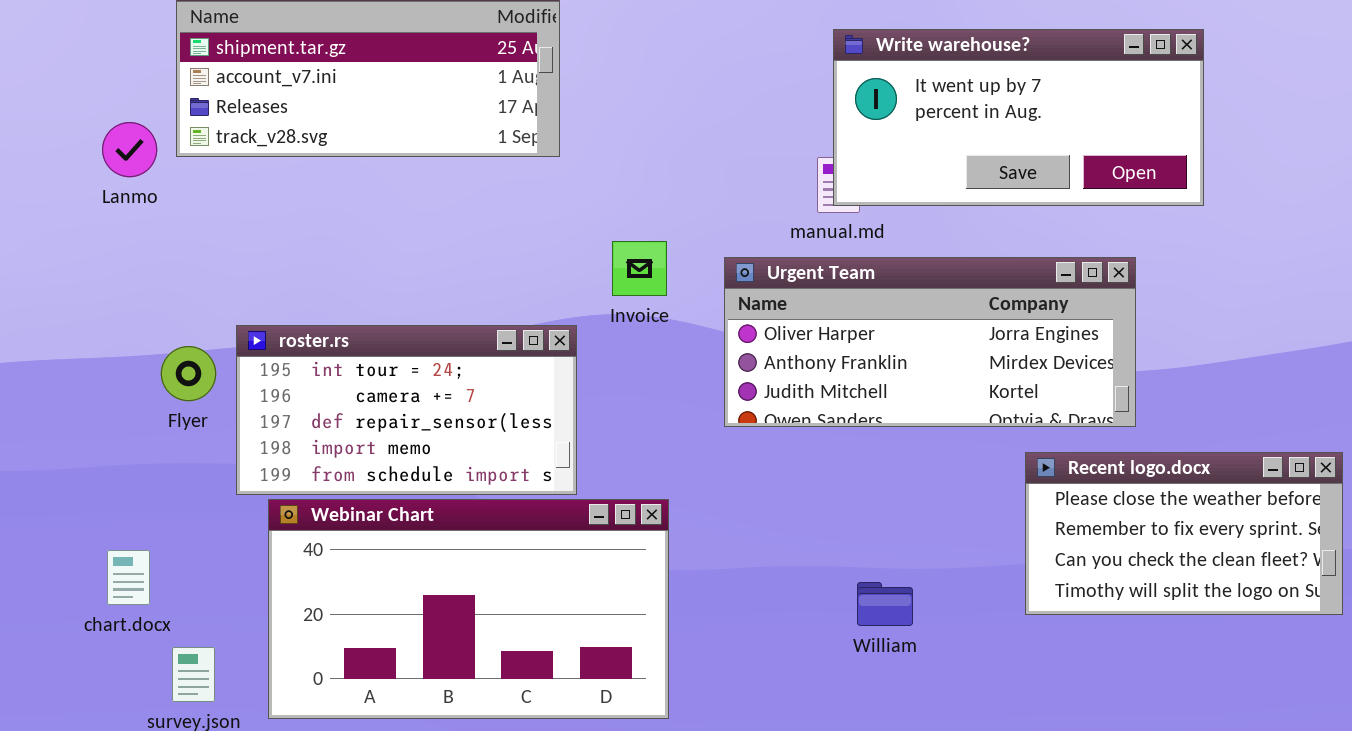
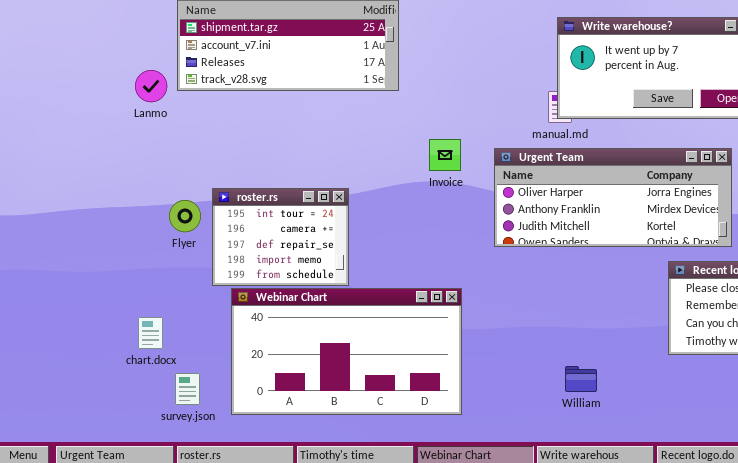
roster.rs: [236,325,577,495] -> [212,188,349,286], resized
William: [857,582,913,626] -> [565,366,597,392], moved

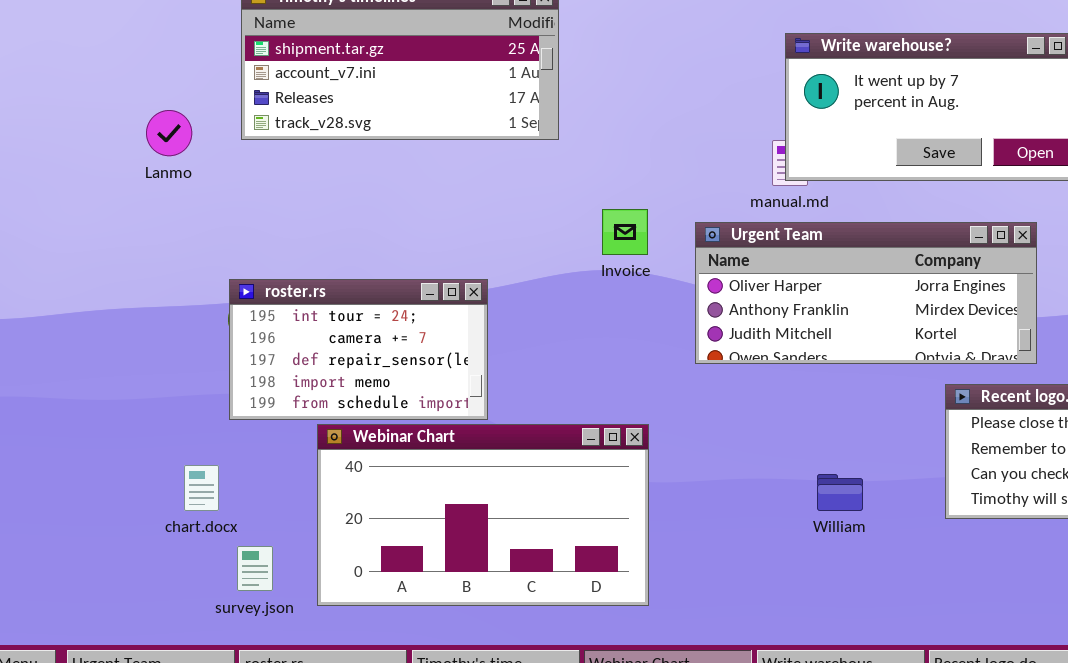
Lanmo: [135,70,167,102] -> [146,110,192,156], moved
roster.rs: [212,188,349,286] -> [229,279,488,420], resized
William: [565,366,597,392] -> [817,474,863,511], moved

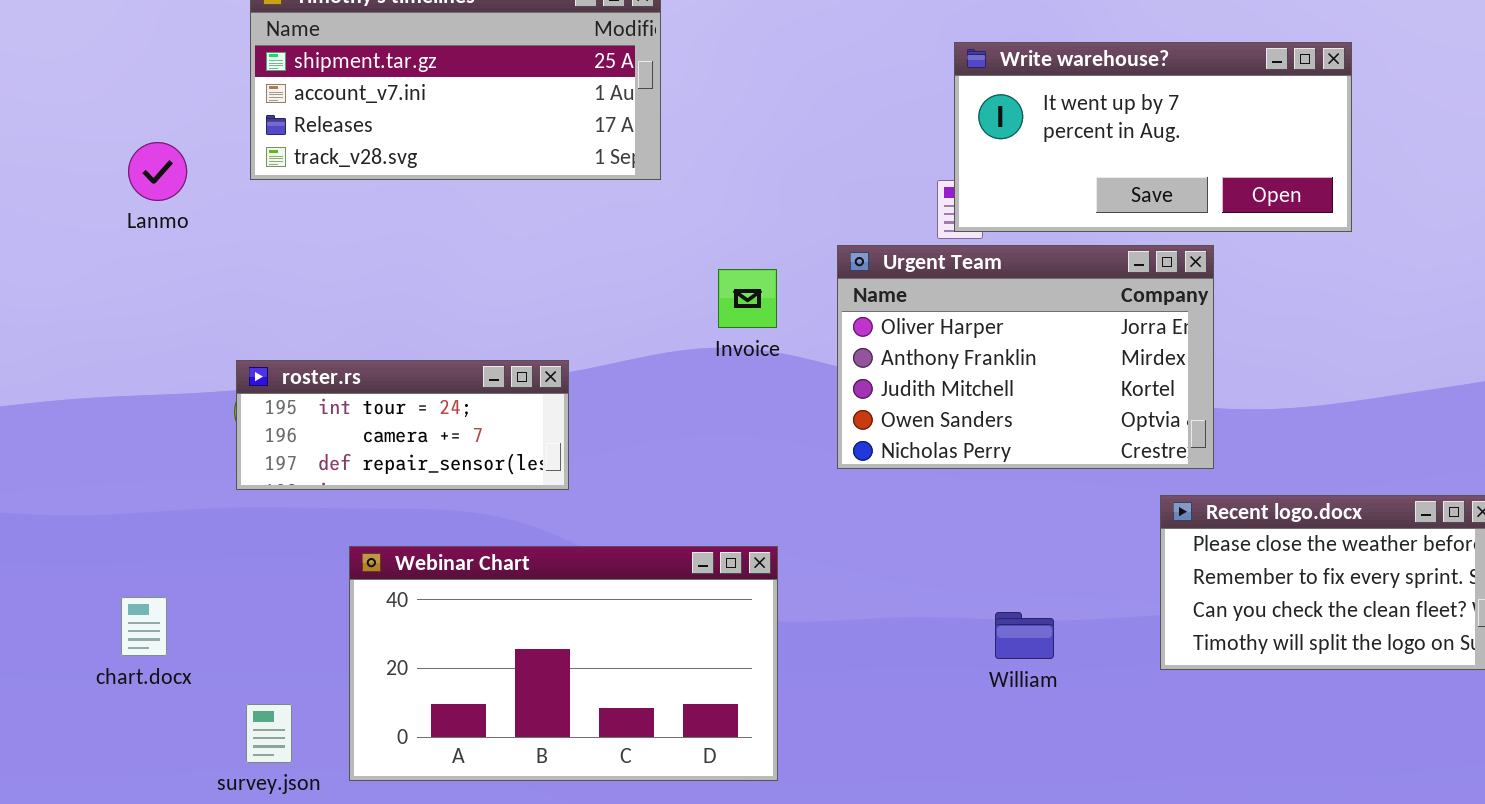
Urgent Team: [695,222,1037,364] -> [837,245,1214,469], resized
roster.rs: [229,279,488,420] -> [236,360,569,490], resized
chart.docx: [184,465,219,511] -> [121,597,167,656], moved

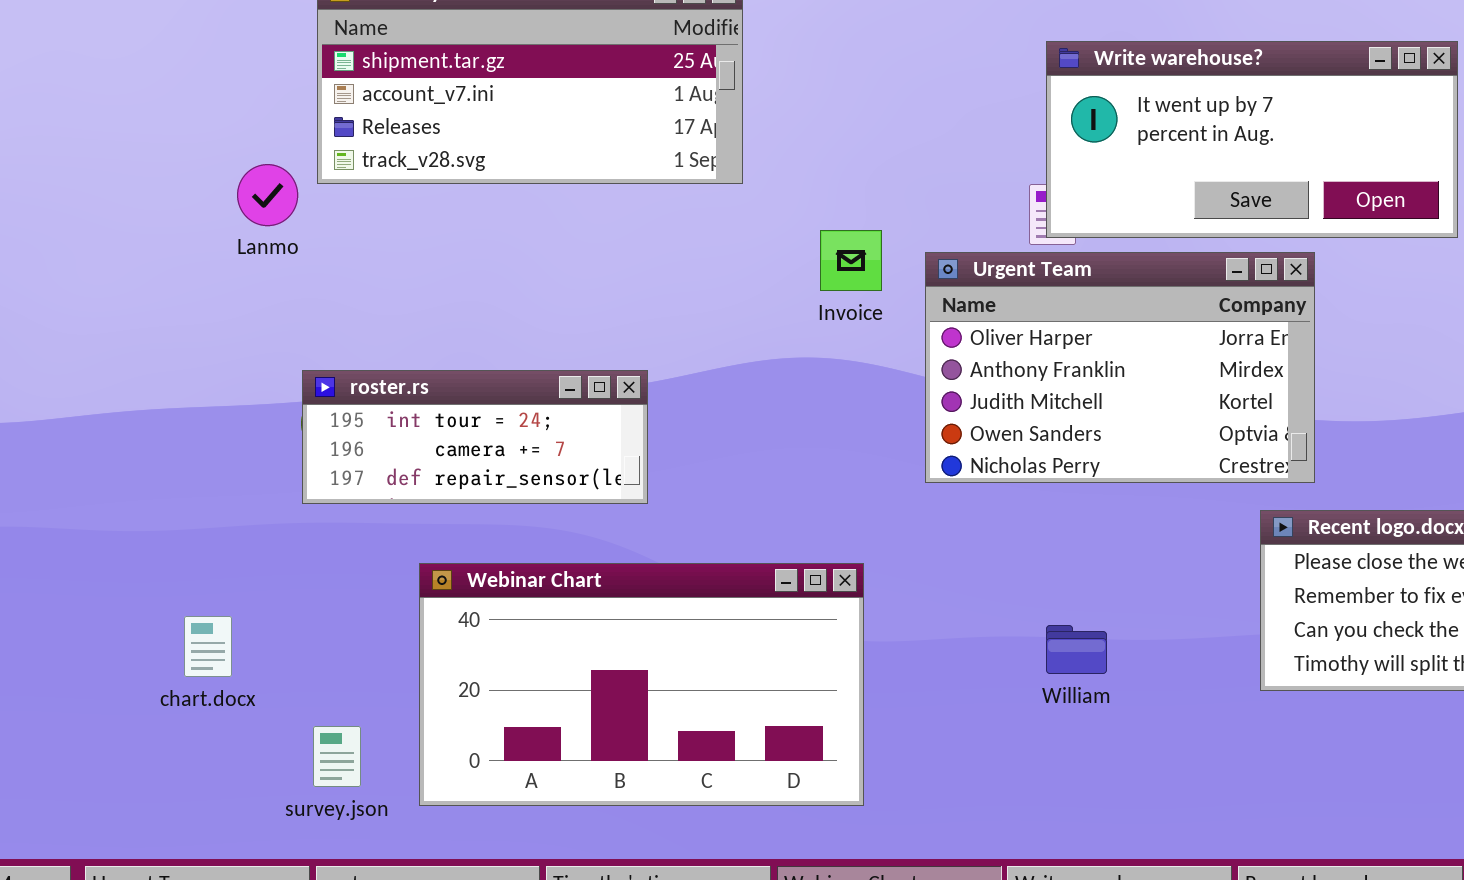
Lanmo: [128,142,187,201] -> [237,164,298,226], moved
Invoice: [718,269,777,328] -> [820,230,882,291], moved
William: [995,612,1054,659] -> [1046,625,1107,674], moved

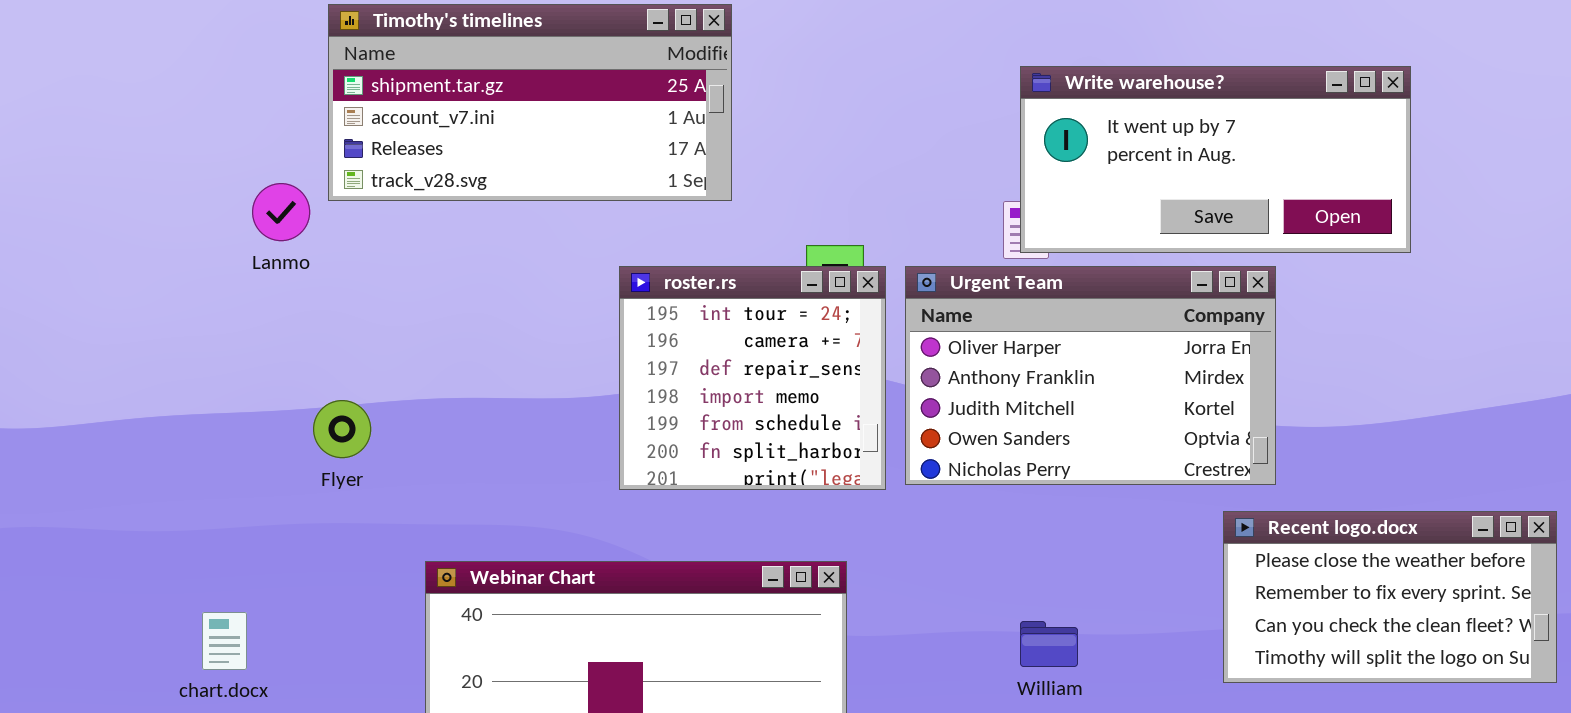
roster.rs: [302,370,648,504] -> [619,266,886,490], moved, resized

